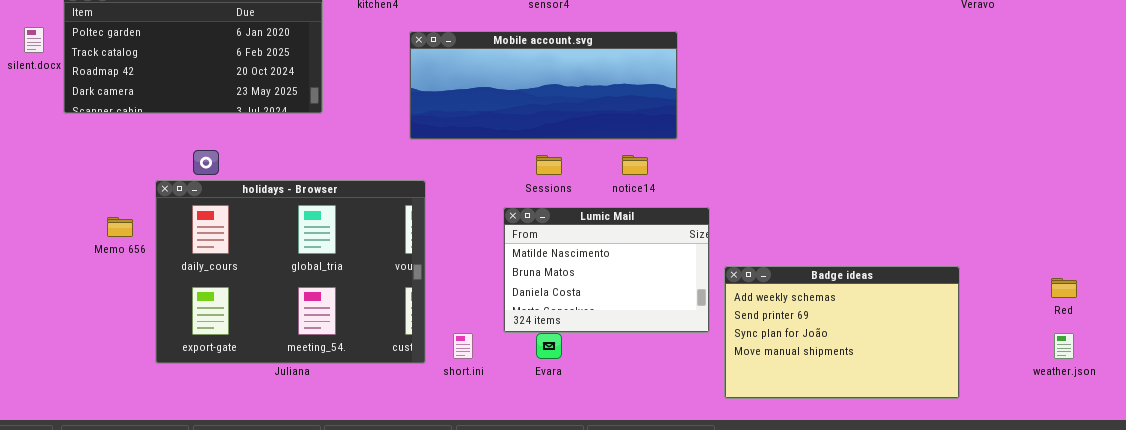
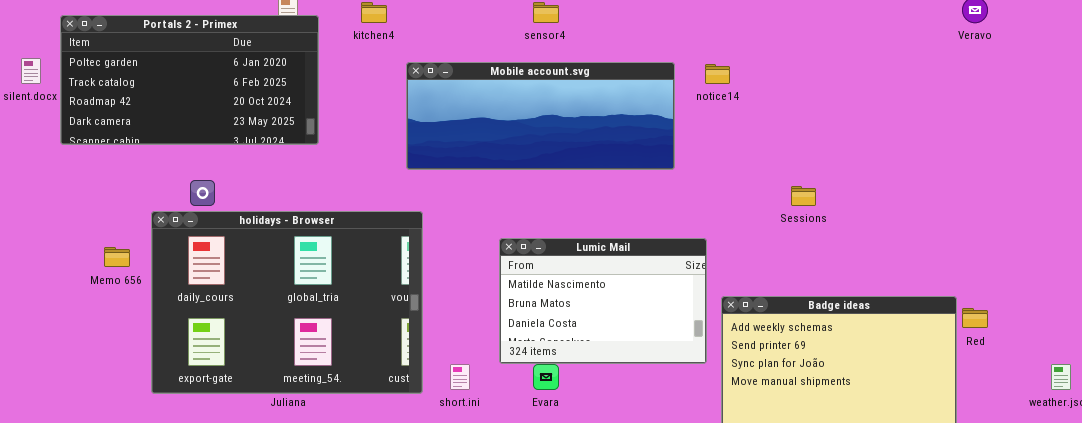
Sessions: [536,155,562,175] -> [791,186,816,206], moved
notice14: [622,155,648,175] -> [705,64,730,84], moved
Red: [1051,278,1077,298] -> [962,308,988,328], moved

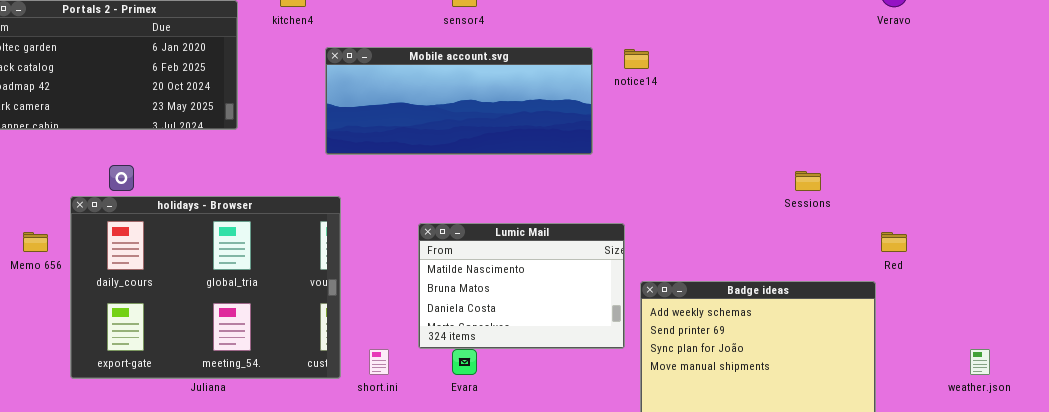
Sessions: [791,186,816,206] -> [795,171,821,191], moved
Red: [962,308,988,328] -> [881,232,907,252], moved

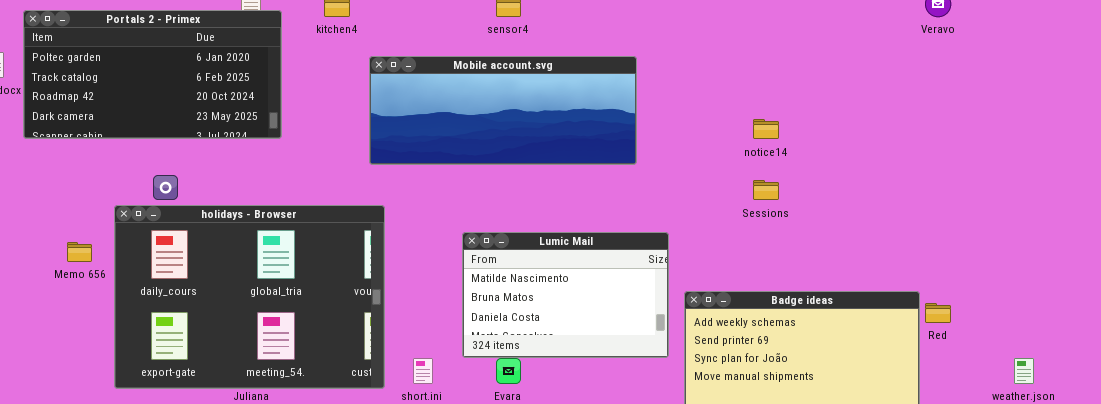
notice14: [624,49,649,69] -> [753,119,779,139], moved
Sessions: [795,171,821,191] -> [753,180,779,200], moved
Red: [881,232,907,252] -> [925,303,951,323], moved

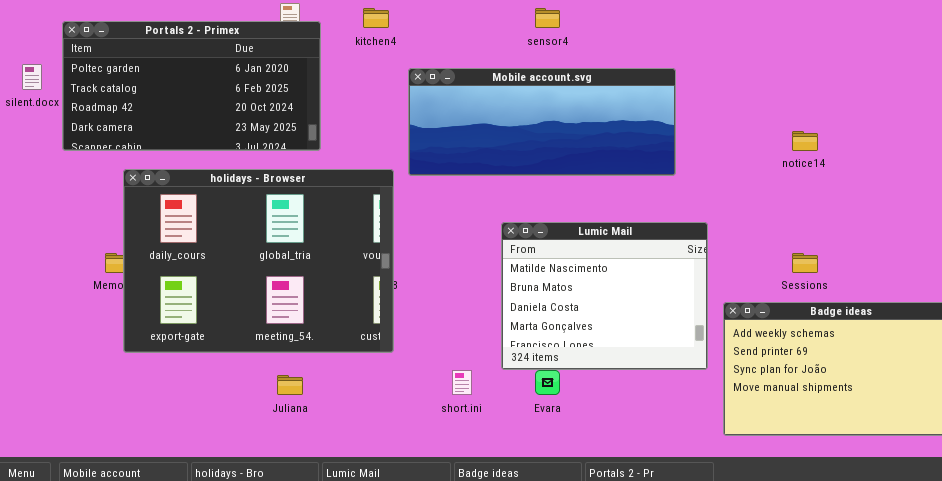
Sessions: [753,180,779,200] -> [792,253,818,273], moved
holidays - Browser: [114,205,385,389] -> [123,169,394,353], moved
Lumic Mail: [462,232,669,358] -> [501,222,708,370], resized

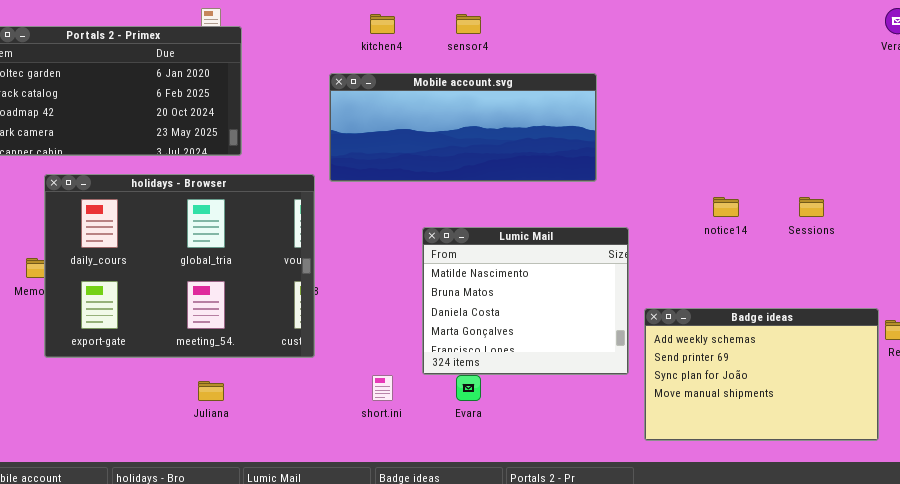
kitchen4: [363,8,389,28] -> [370,14,395,34], moved
notice14: [792,131,818,151] -> [713,197,739,217], moved
Sessions: [792,253,818,273] -> [799,197,824,217], moved

